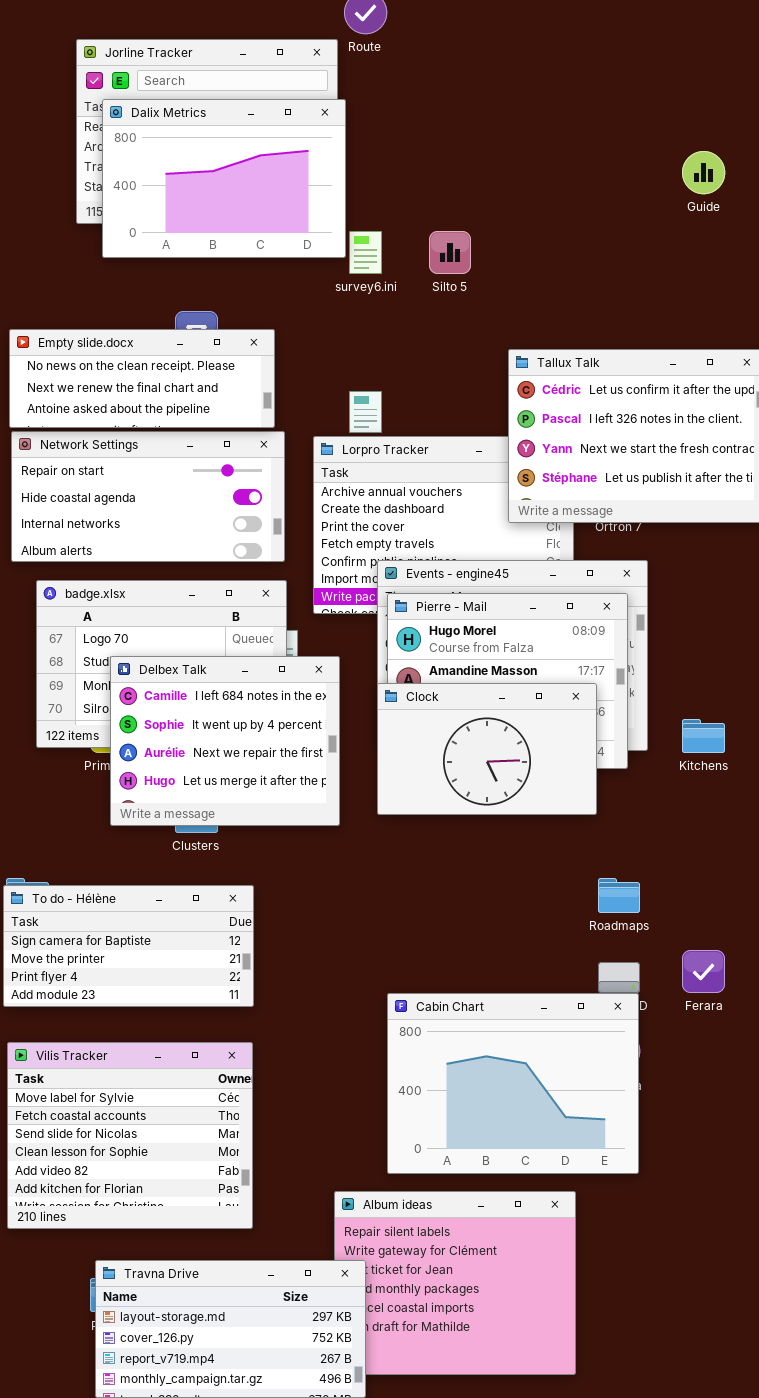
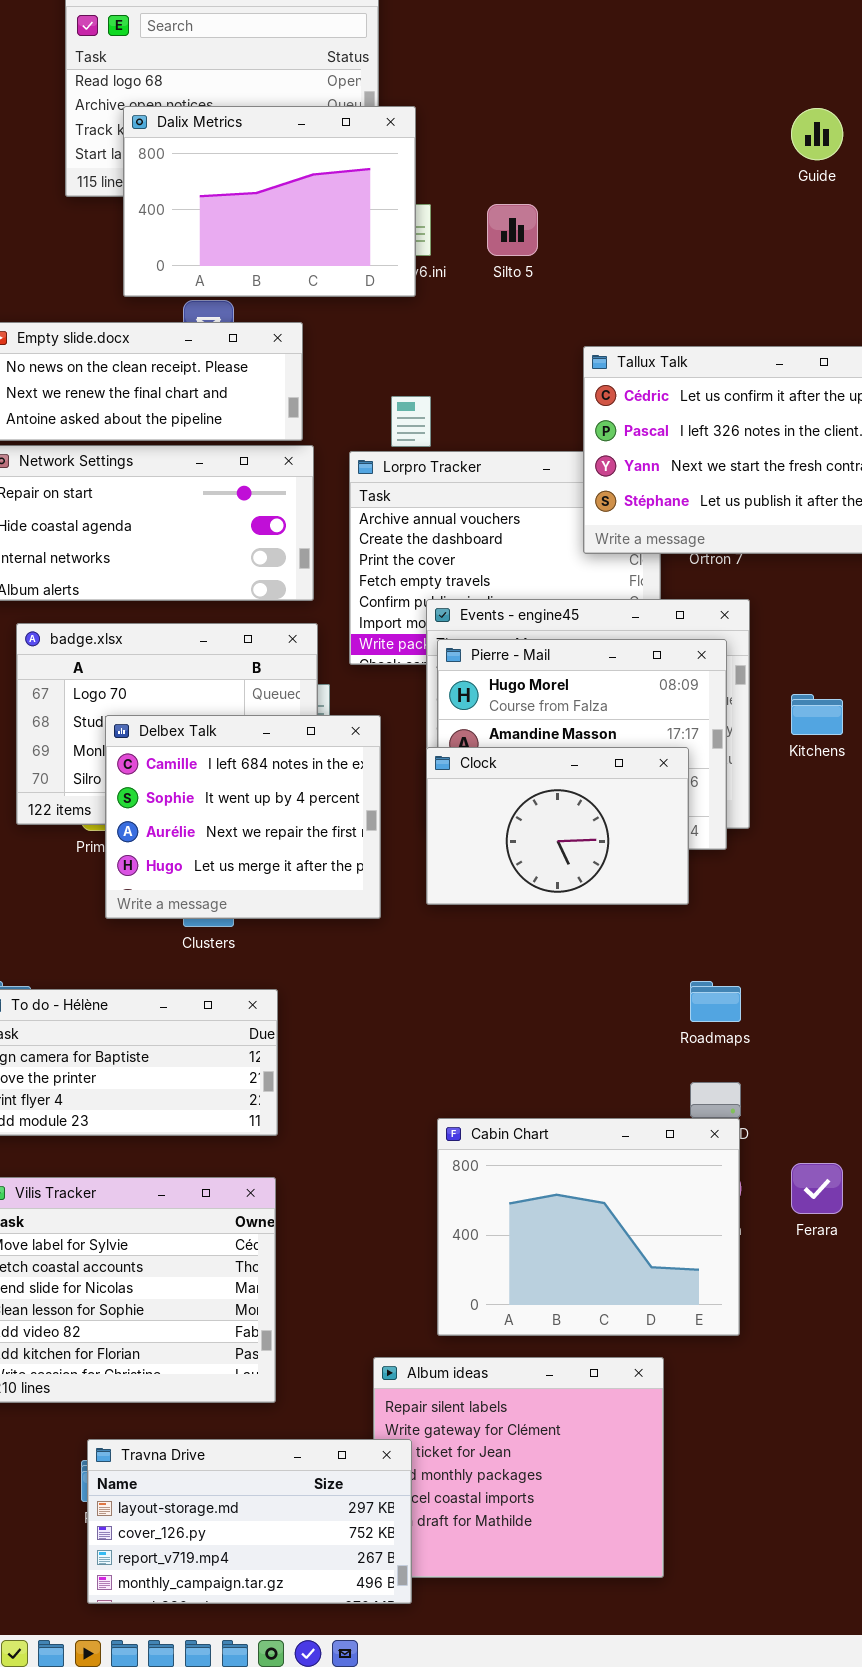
Dalix Metrics: [102,99,346,258] -> [123,106,416,297], moved
Kitchens: [682,719,725,753] -> [791,694,843,735], moved
Ferara: [682,950,725,993] -> [791,1163,843,1214], moved

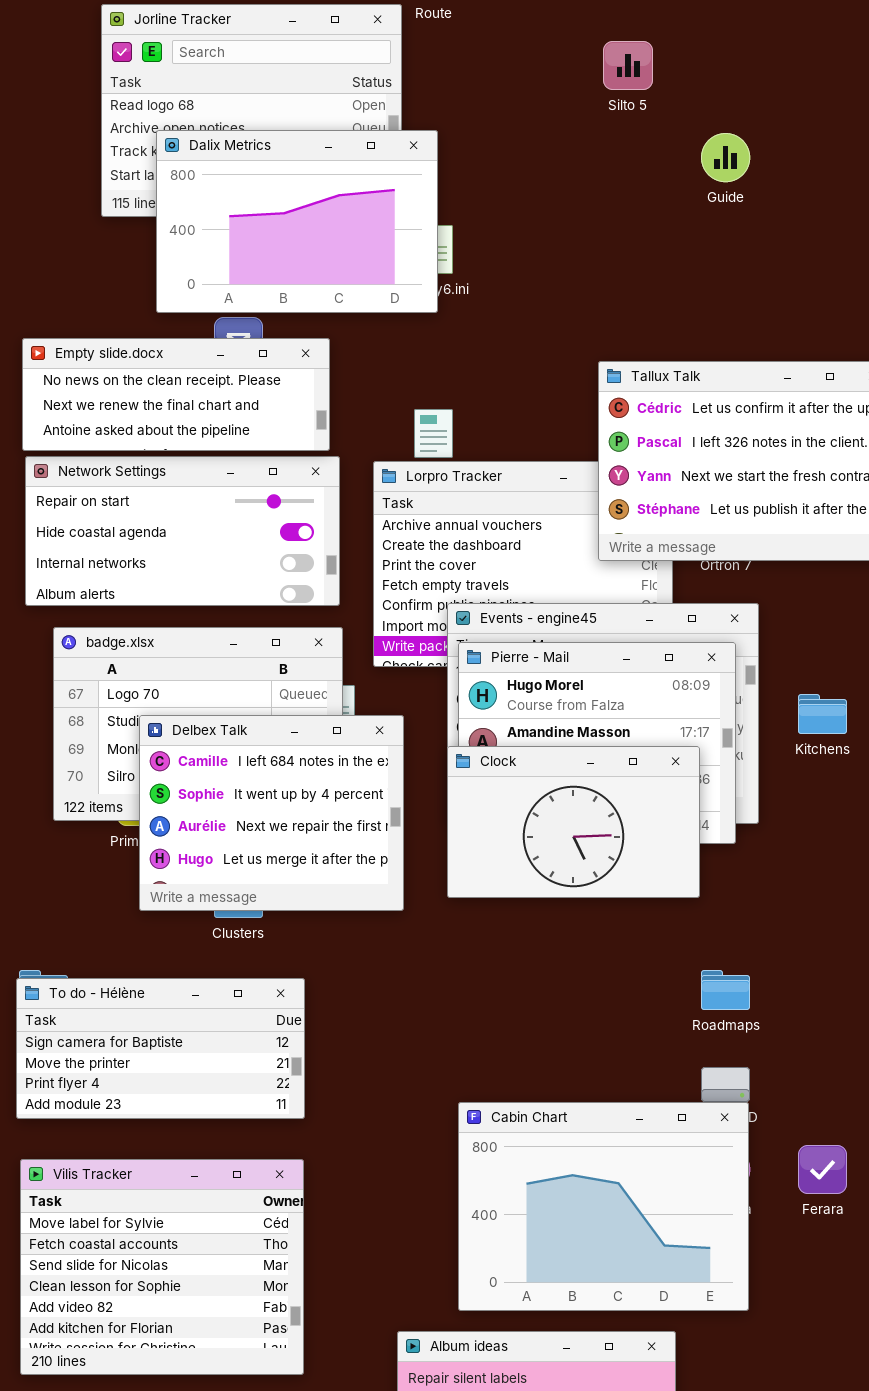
Guide: [791,108,843,160] -> [701,133,750,182], moved
Silto 5: [487,204,538,256] -> [603,41,653,90], moved

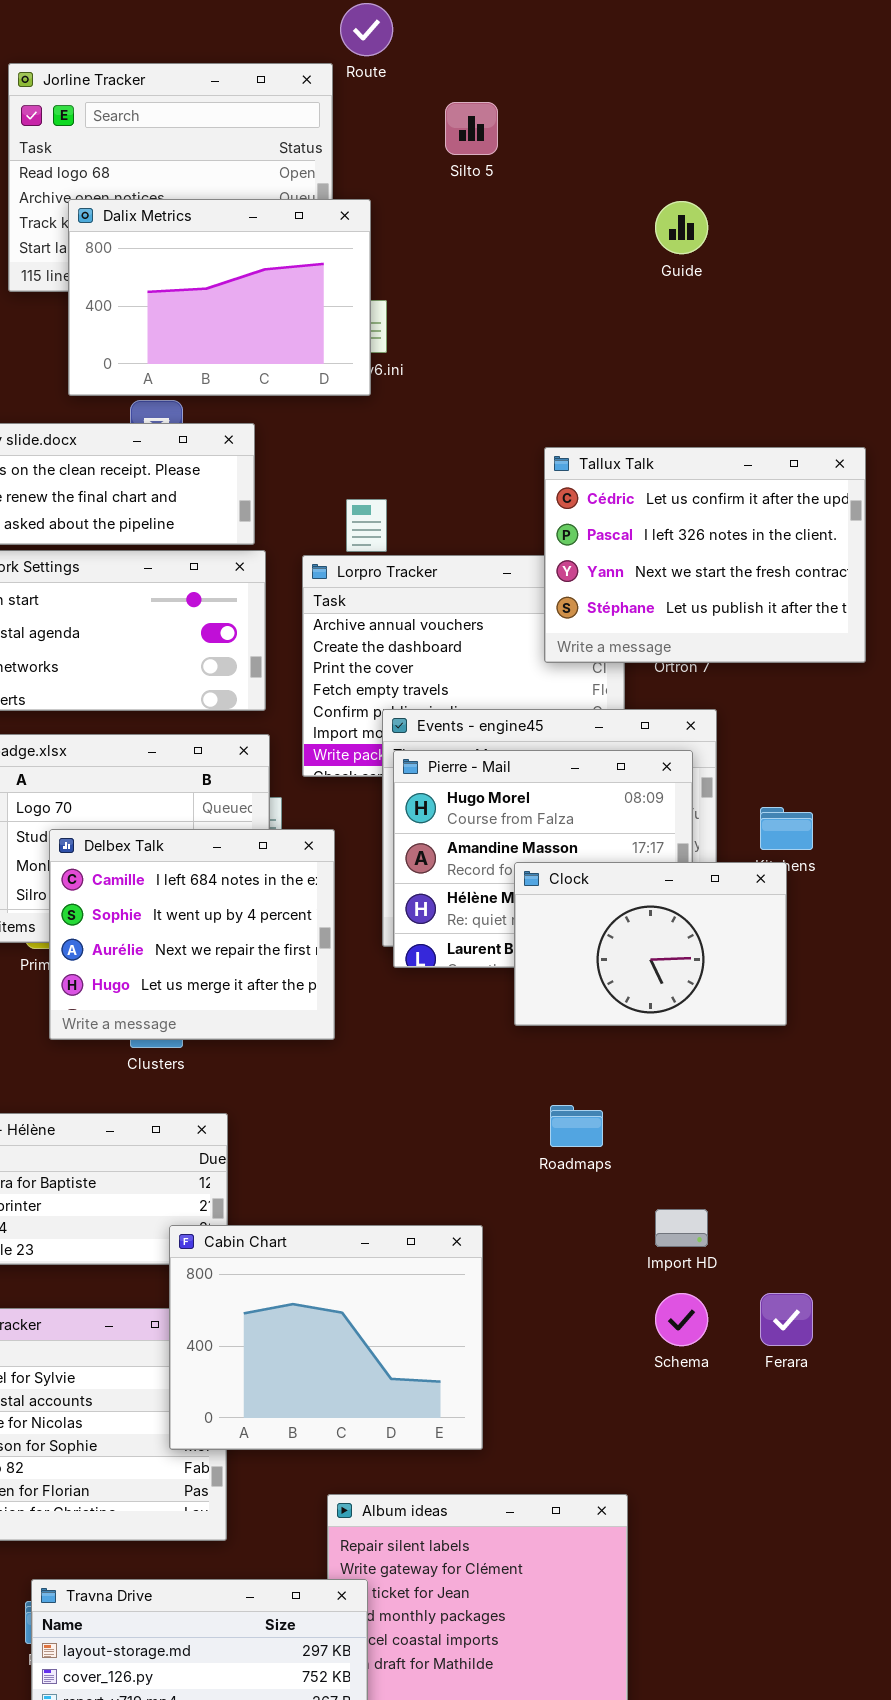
Silto 5: [603,41,653,90] -> [445,102,498,155], moved
Clock: [447,746,700,898] -> [514,862,787,1026], moved
Roadmaps: [701,970,750,1010] -> [550,1105,603,1147], moved
Cabin Chart: [458,1102,749,1311] -> [169,1225,483,1450], moved

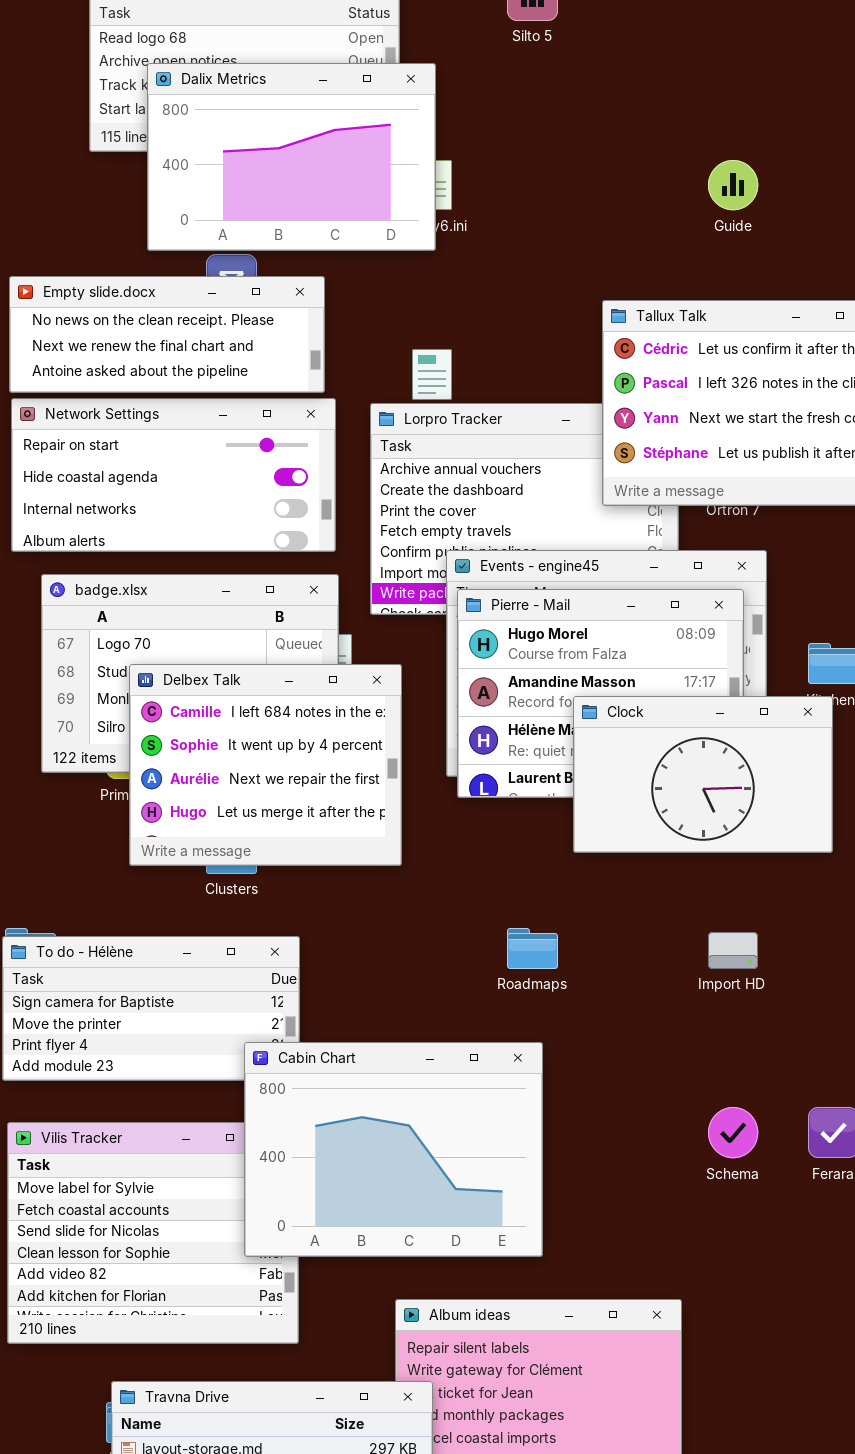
Guide: [655,201,708,254] -> [708,160,758,210], moved
Roadmaps: [550,1105,603,1147] -> [507,928,558,969], moved
Import HD: [655,1209,708,1247] -> [708,932,758,969], moved

